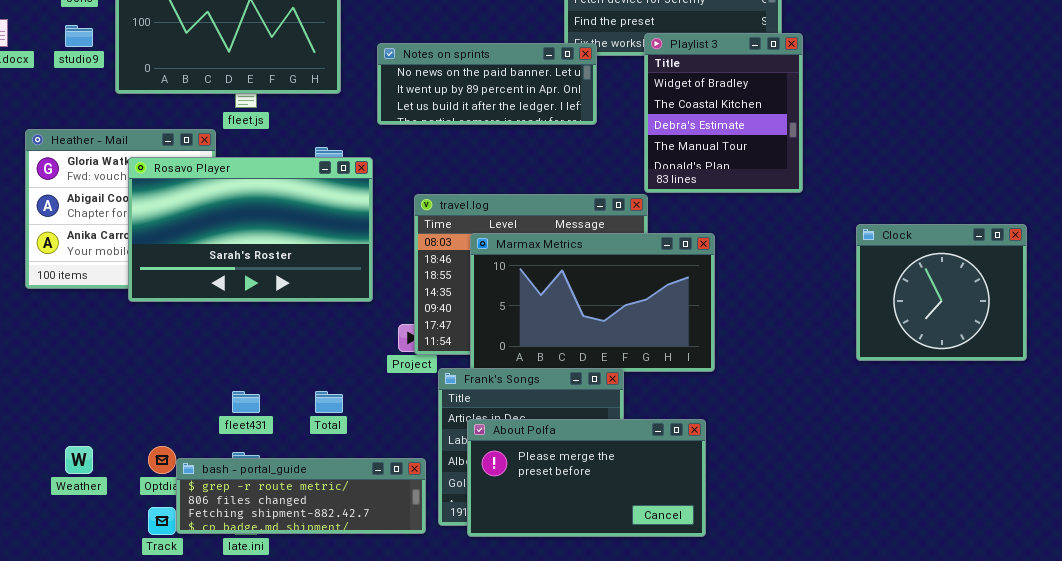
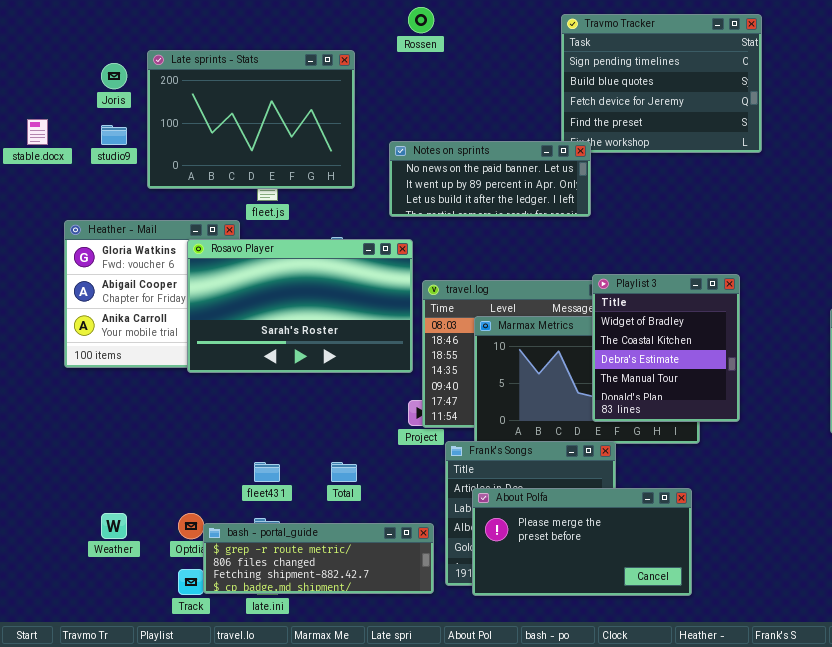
Playlist 3: [644,33,803,193] -> [592,274,740,422], moved
Rosavo Player: [128,157,373,302] -> [187,239,413,373], moved

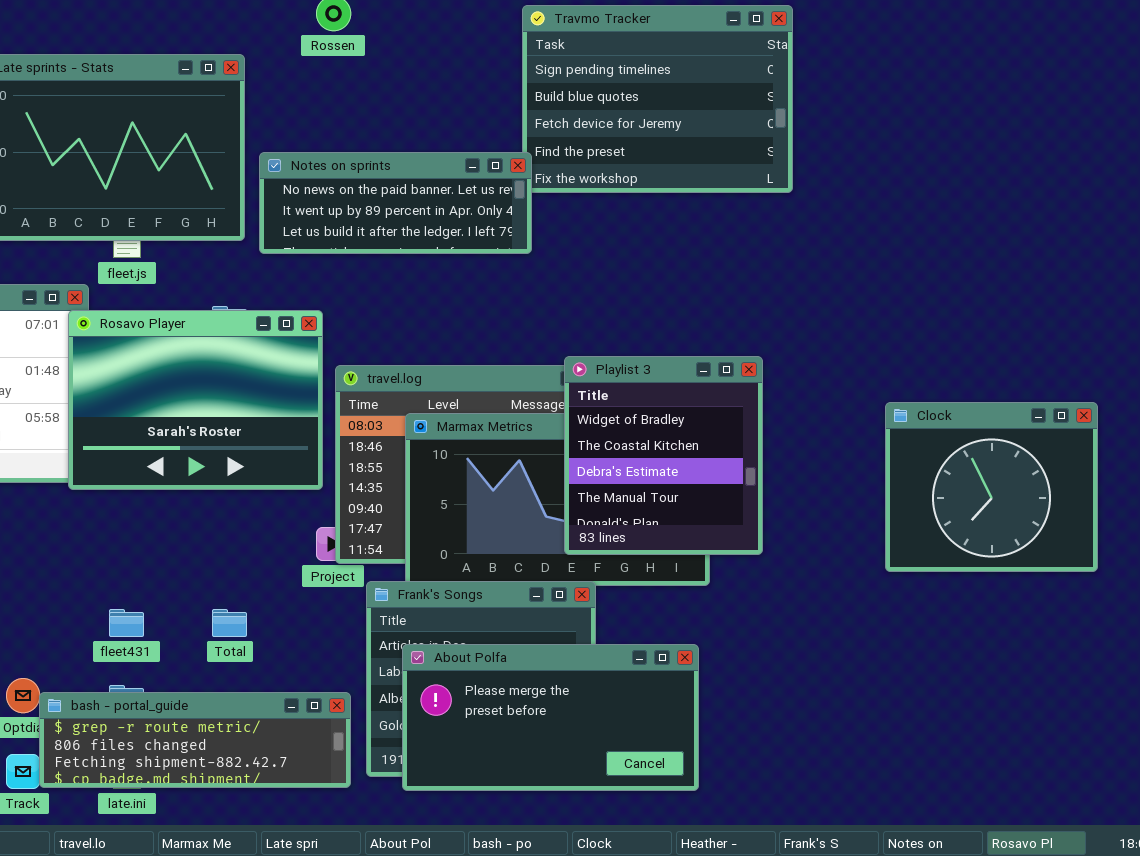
Notes on sprints: [389,141,591,217] -> [259,152,532,254], moved
Rosavo Player: [187,239,413,373] -> [68,310,323,490], resized

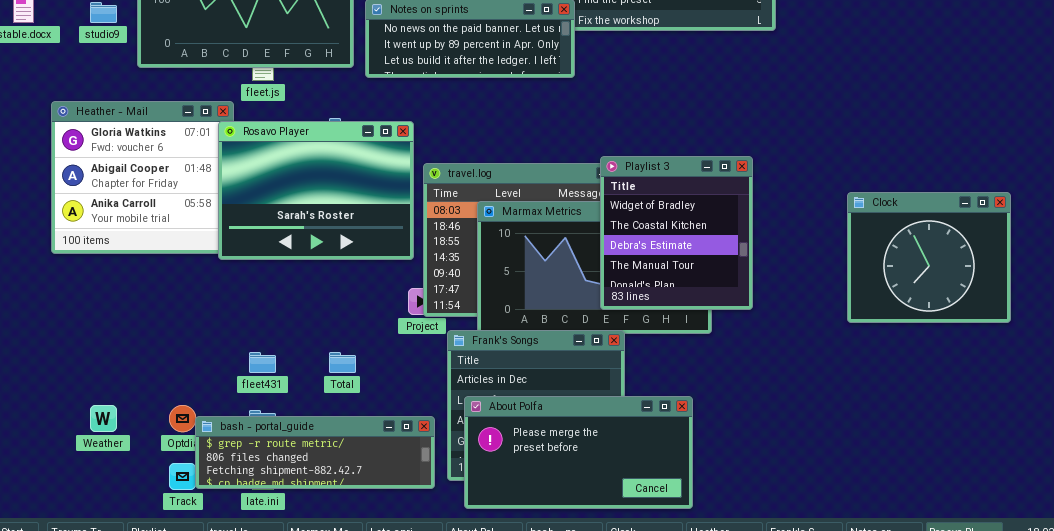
About Polfa: [402,644,699,791] -> [464,396,693,509], moved

